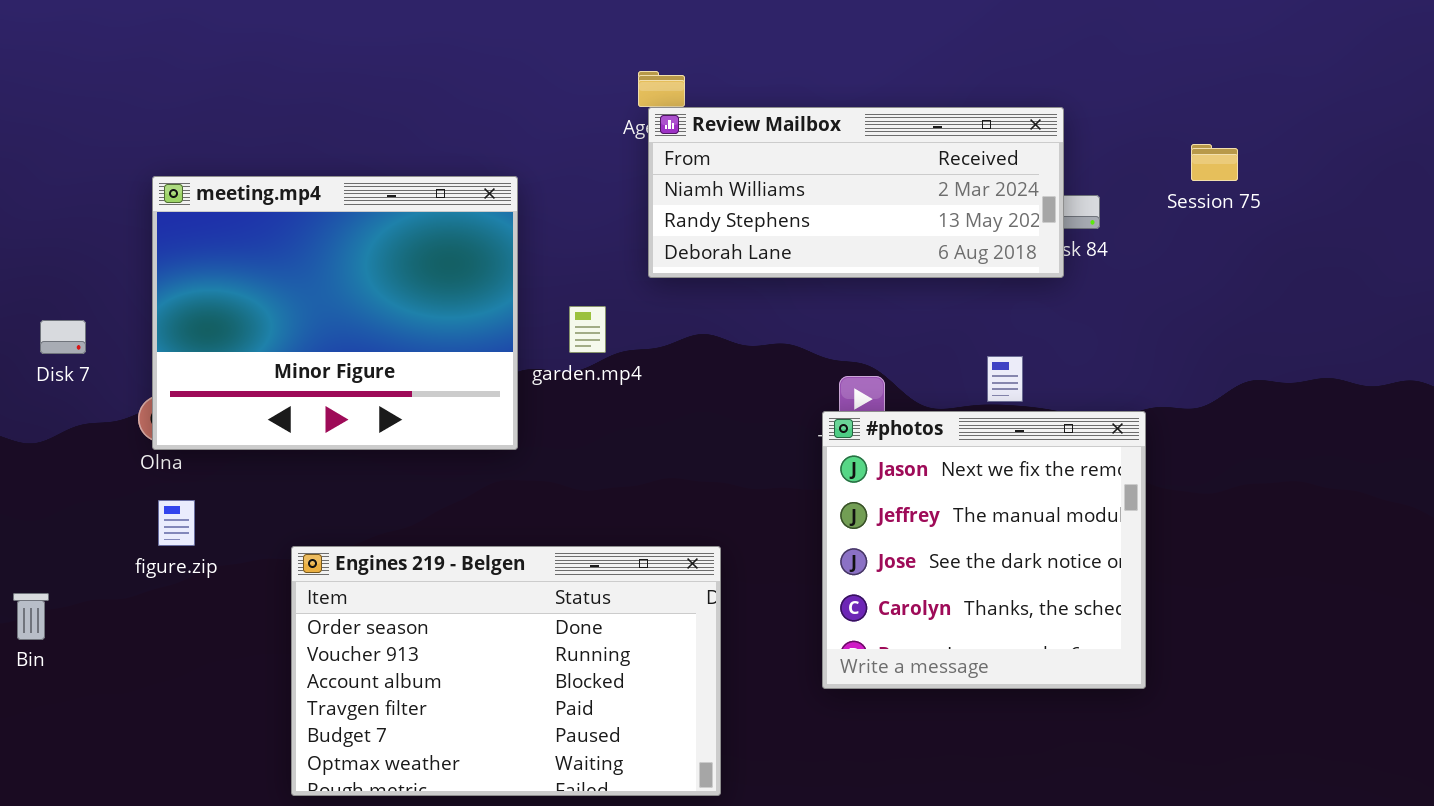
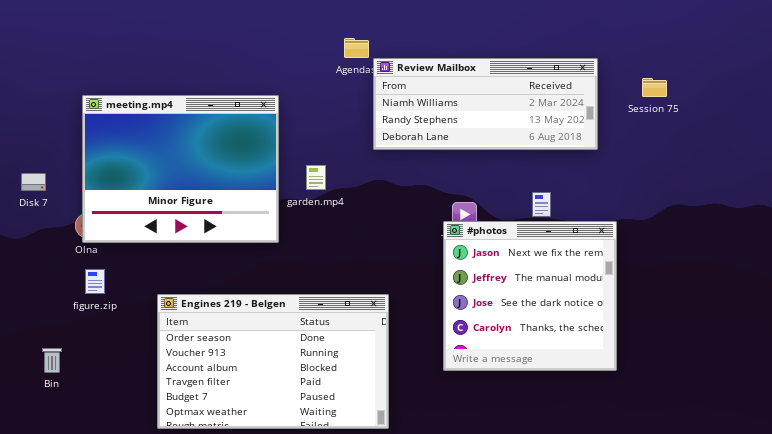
Review Mailbox: [648,107,1064,278] -> [373,58,598,150], moved
Bin: [13,593,49,640] -> [42,348,62,373], moved

